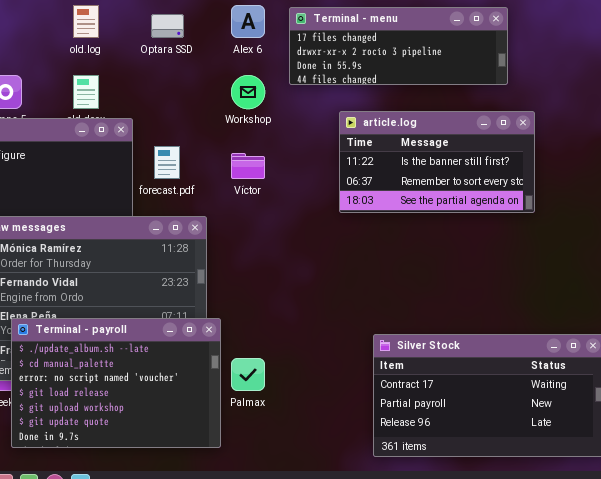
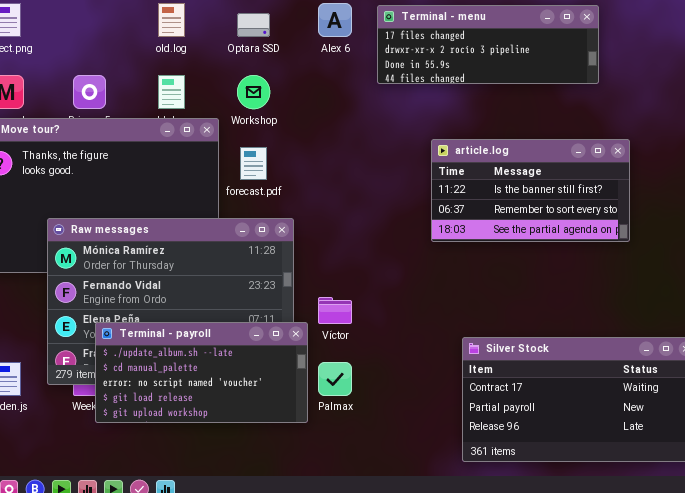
Workshop: [231,75,265,109] -> [237,75,270,109], moved
article.log: [339,111,535,213] -> [431,139,630,242], moved
Víctor: [231,153,265,179] -> [318,297,352,324], moved
Terminal - payroll: [11,318,221,448] -> [95,322,308,423], resized

